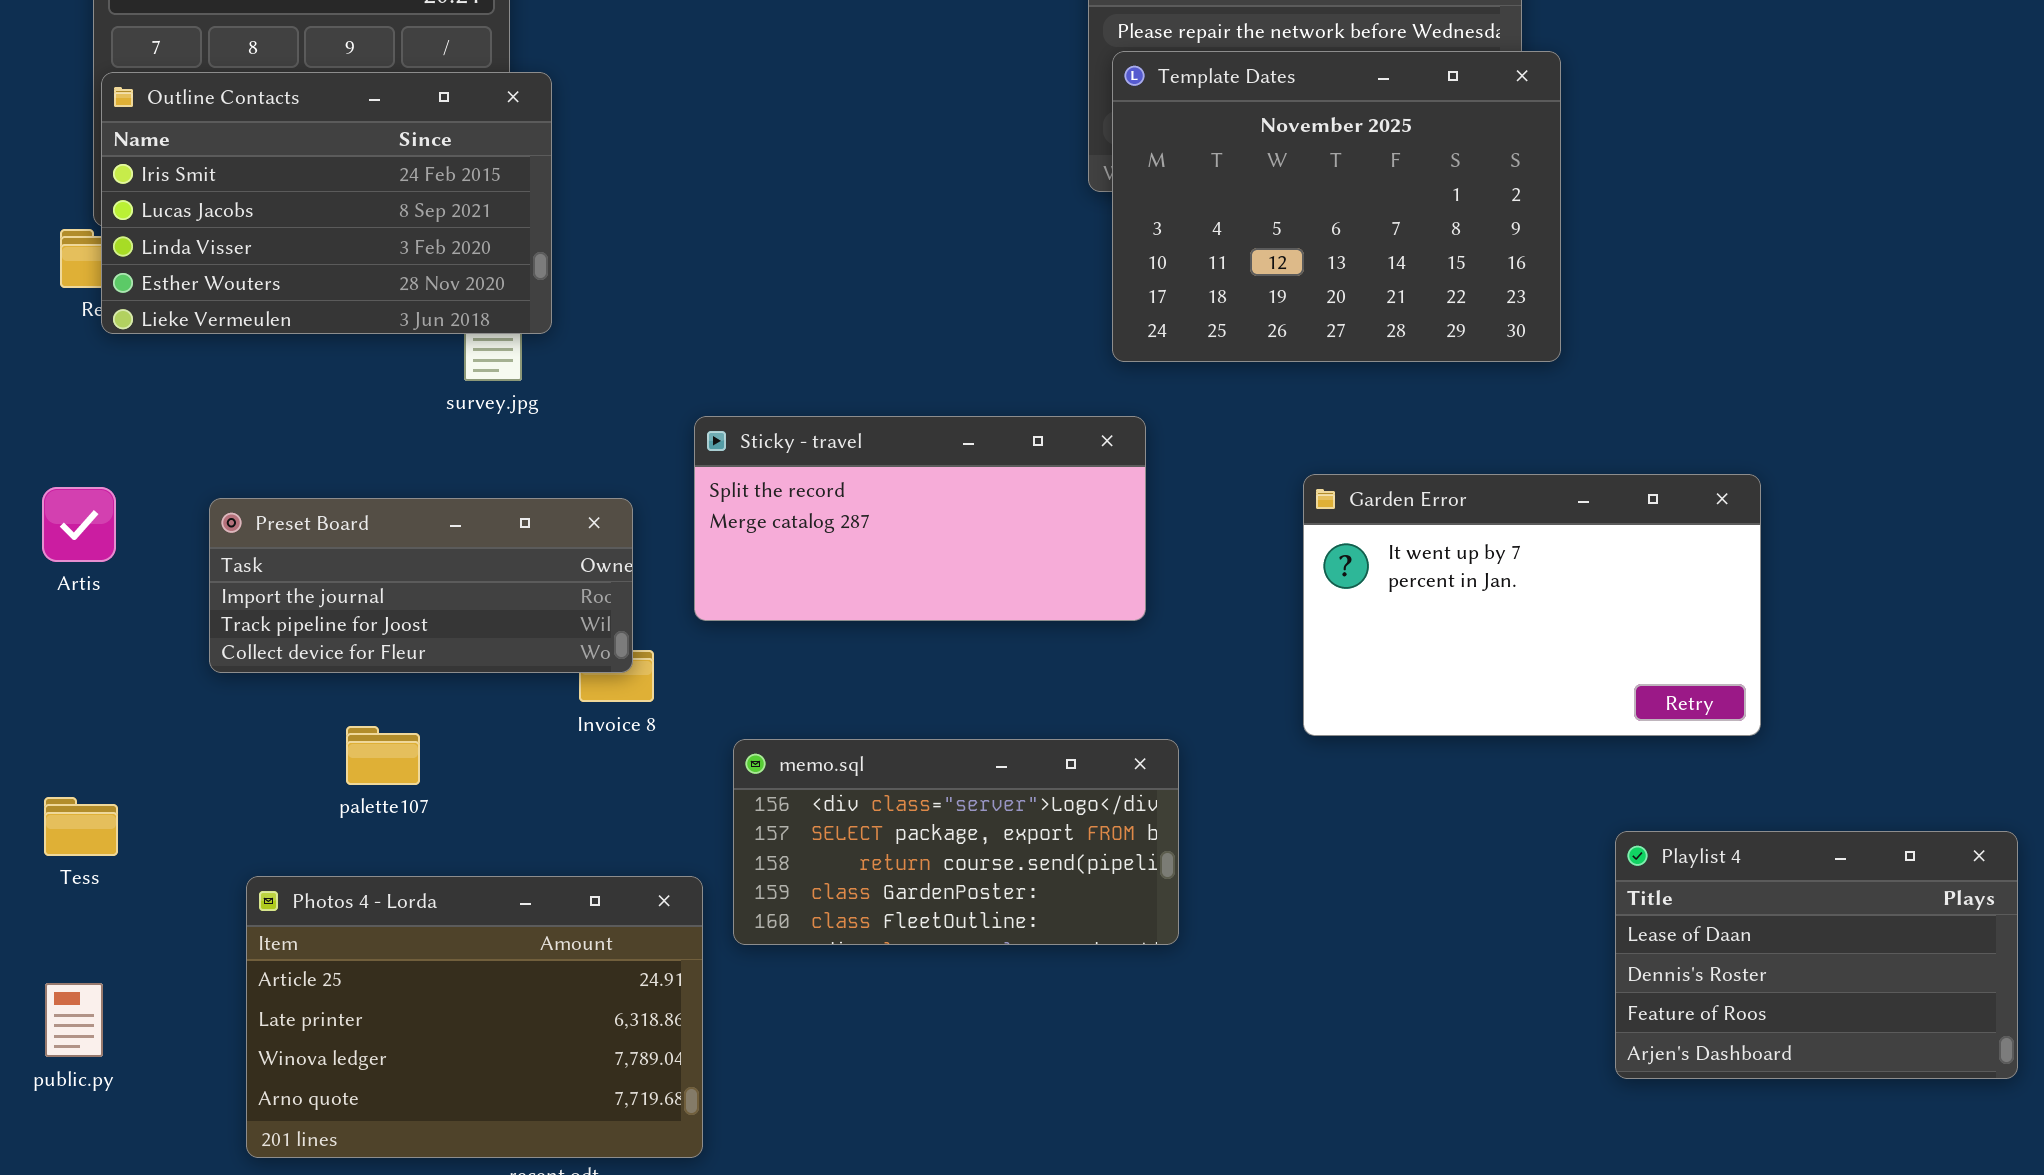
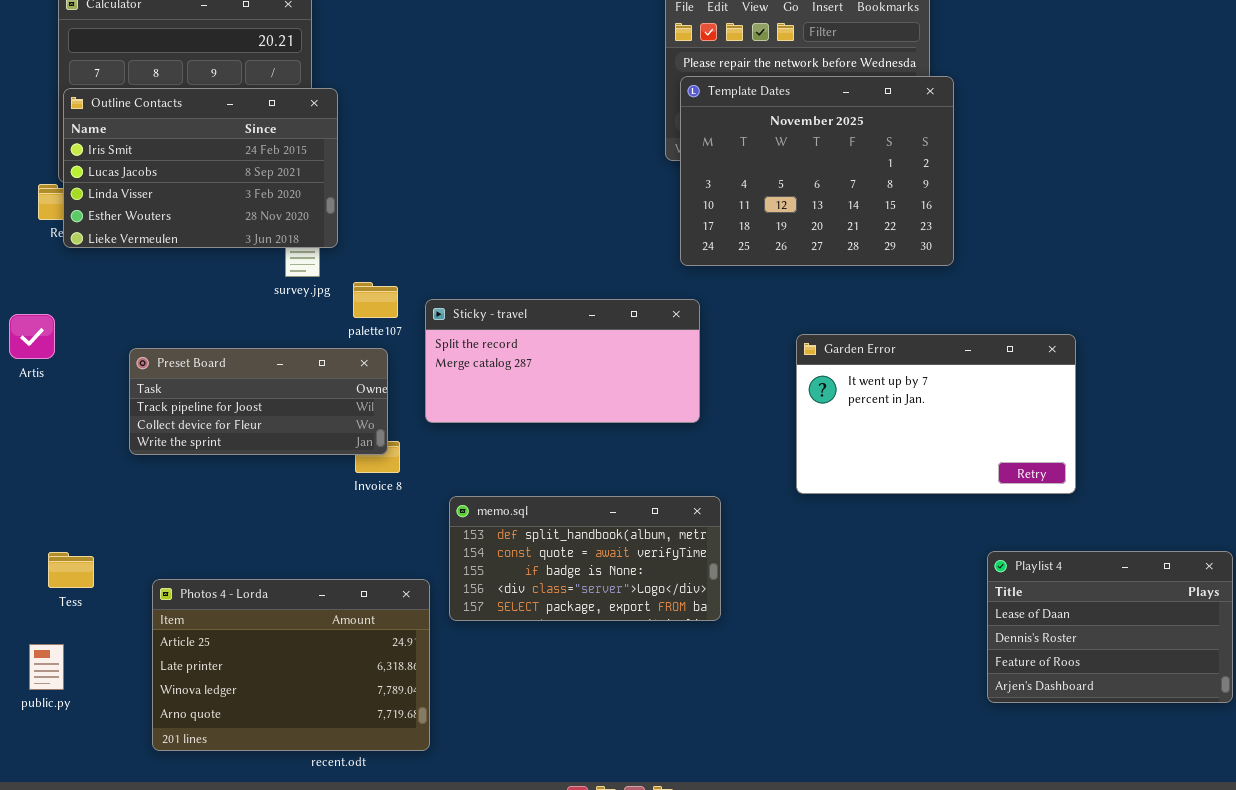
Artis: [42,487,116,562] -> [9,314,55,359], moved
Preset Board: [209,498,633,673] -> [129,348,388,455], scrolled down 1 row
palette107: [346,726,420,785] -> [353,282,398,318], moved
memo.sql: [733,739,1179,945] -> [449,496,721,621], scrolled up 3 rows
Tess: [44,797,118,856] -> [48,552,94,588], moved

